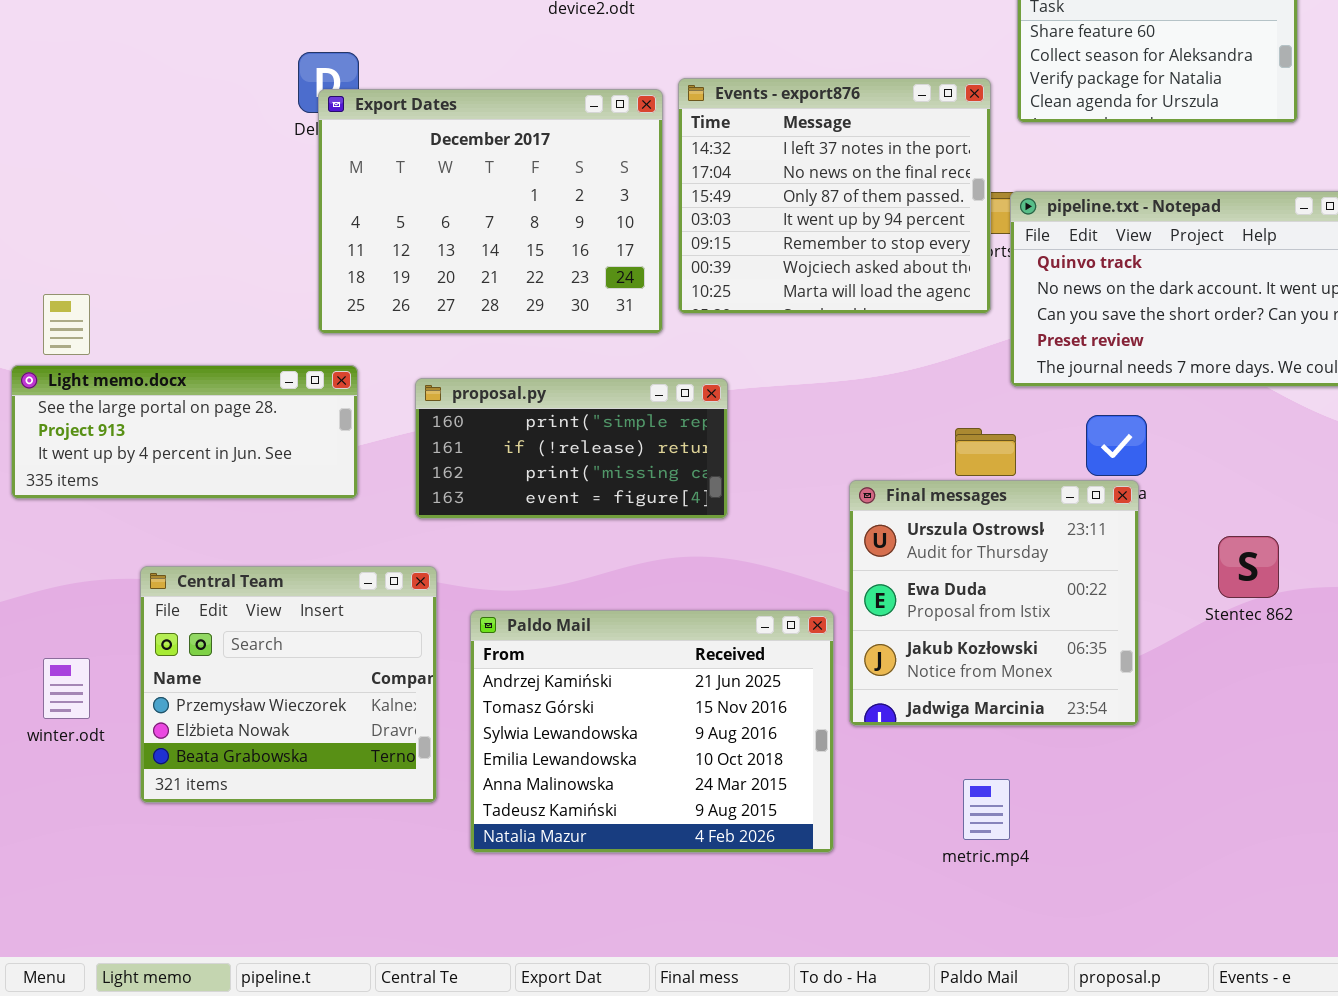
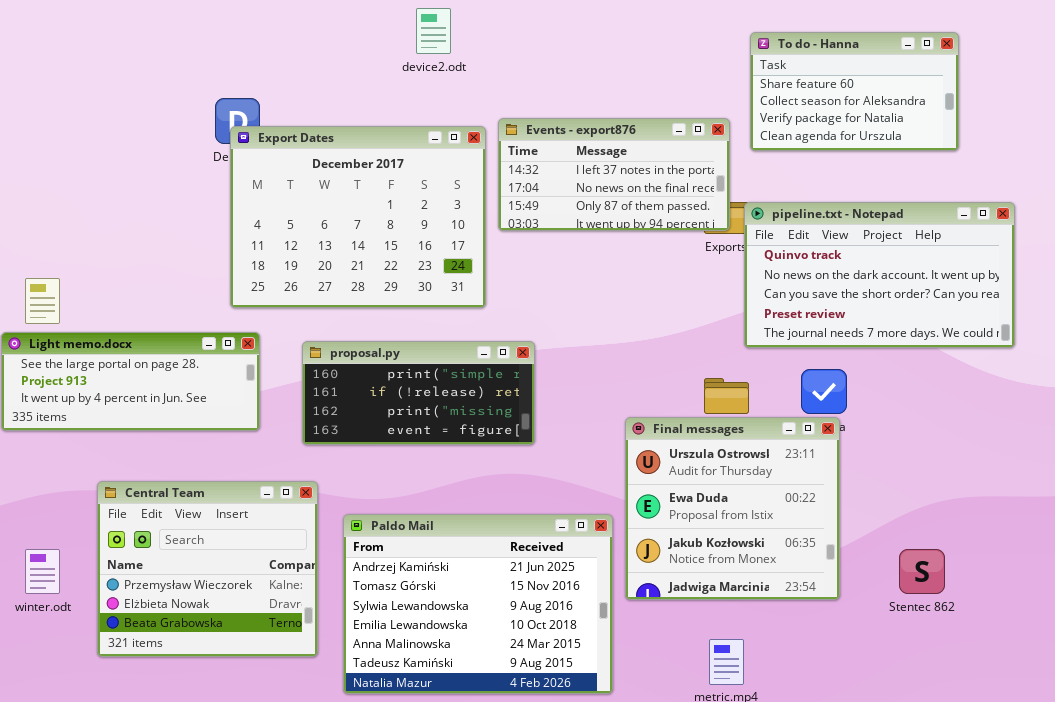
Events - export876: [678,78,991,314] -> [498,118,730,231], resized
Stentec 862: [1218,536,1279,598] -> [899,549,945,594], moved

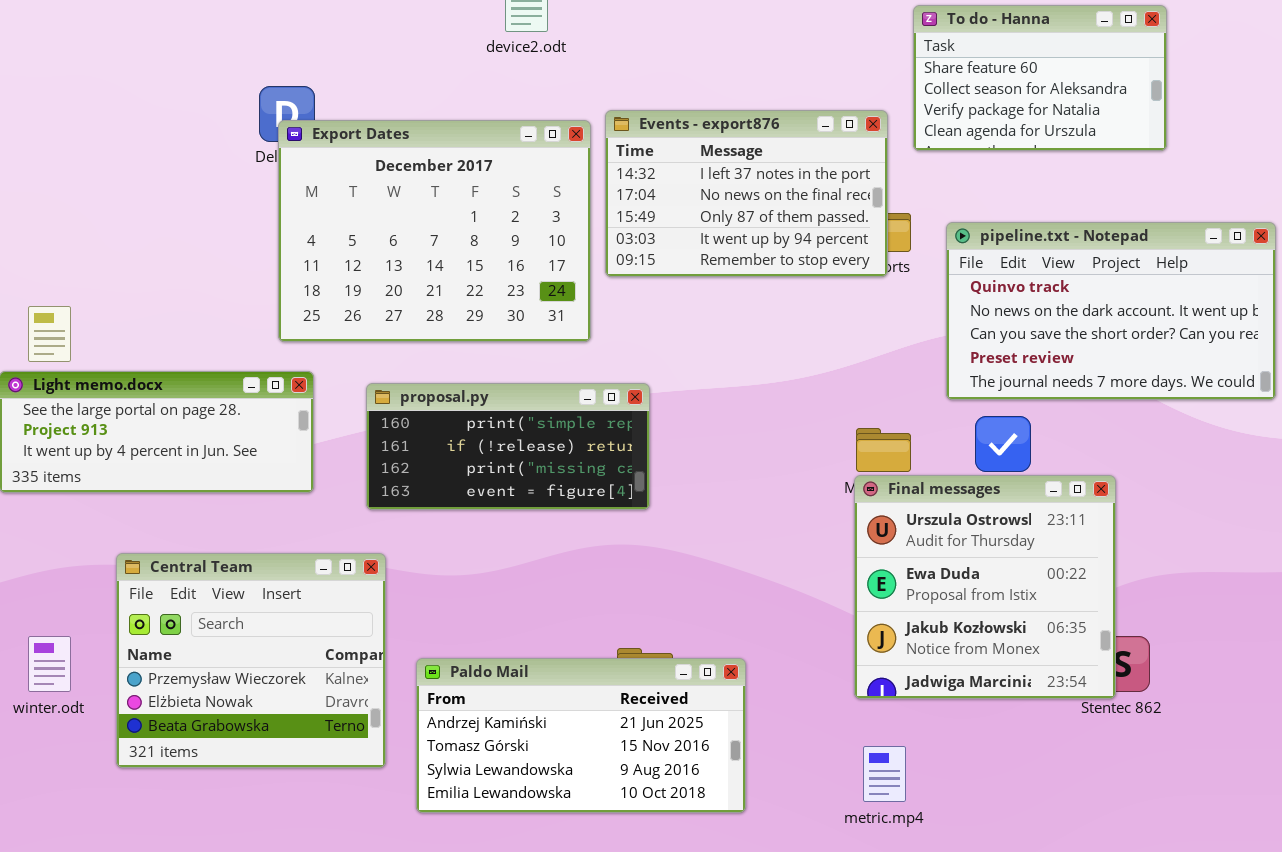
Events - export876: [498,118,730,231] -> [605,110,888,277], resized
pipeline.txt - Notepad: [744,202,1015,348] -> [946,222,1276,400], moved
Final messages: [625,417,840,600] -> [854,475,1116,699], moved
Paldo Mail: [343,514,613,694] -> [416,658,746,813], resized

